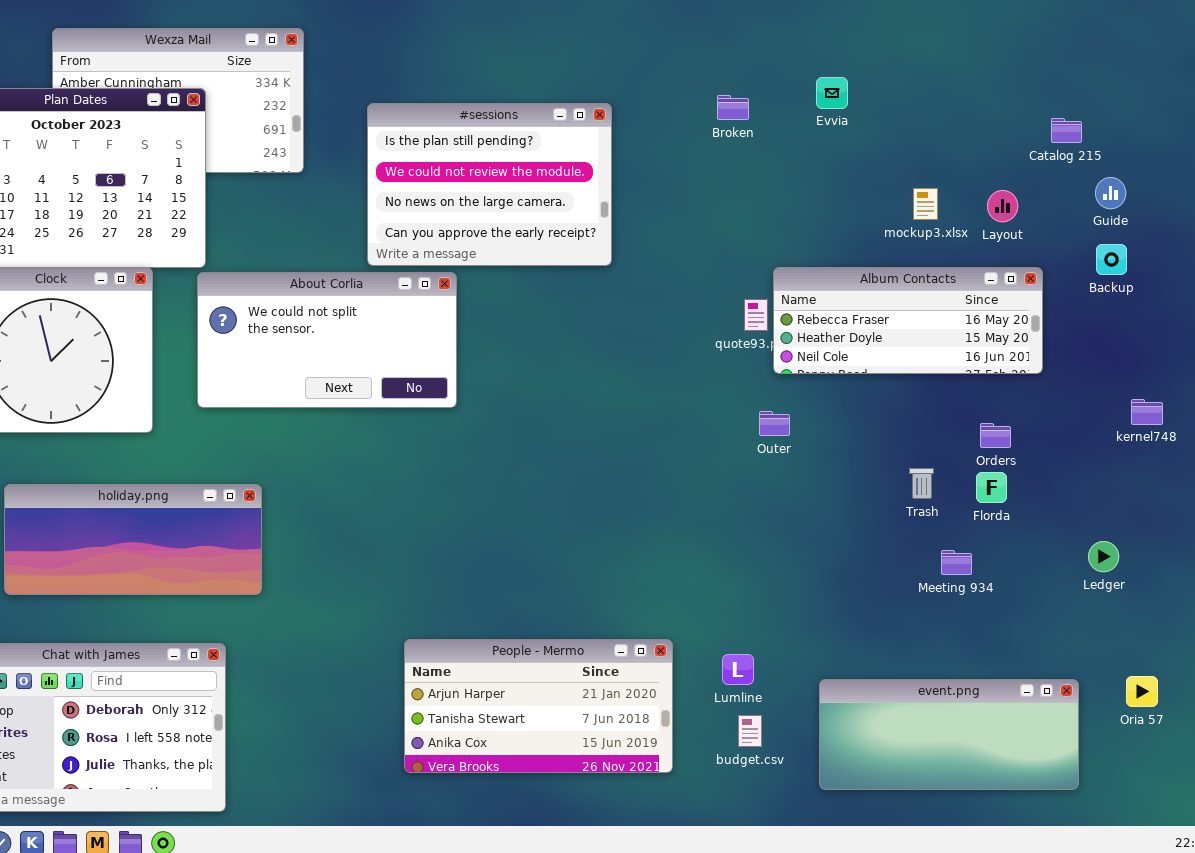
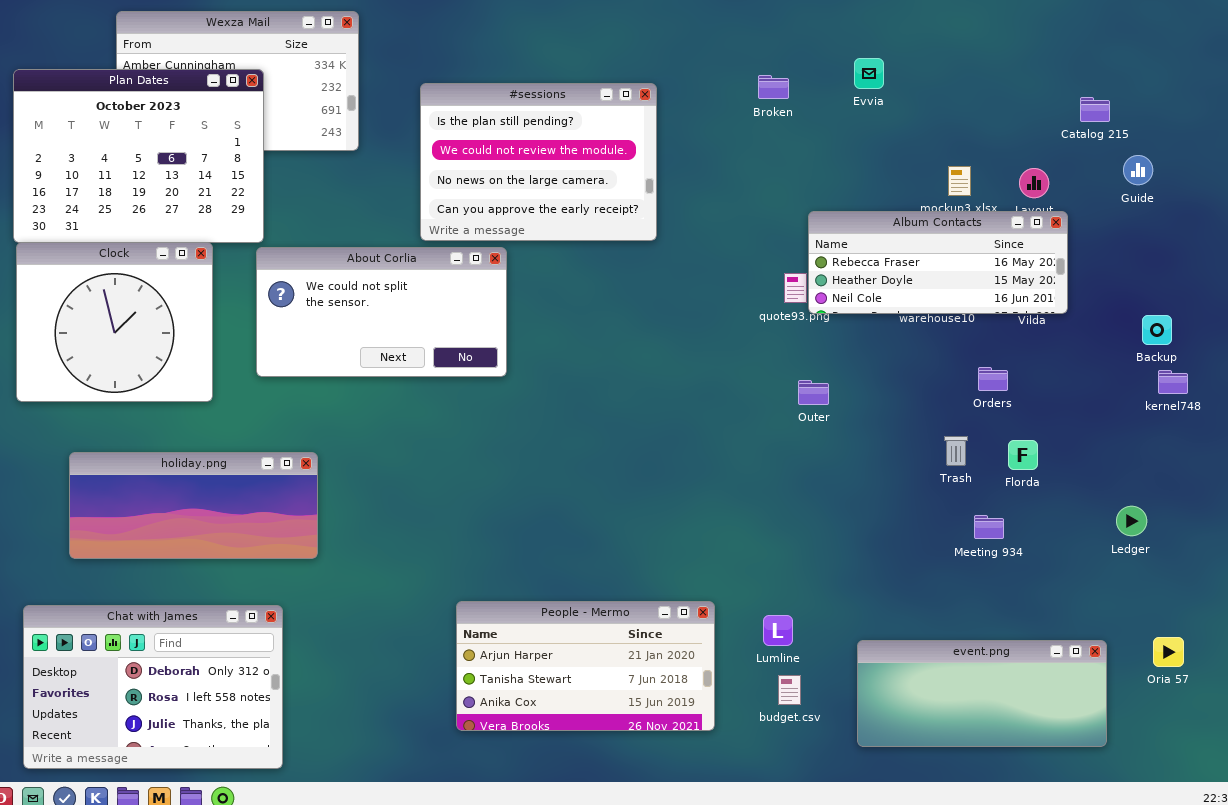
Backup: [1096,244,1127,275] -> [1142,315,1172,345], moved
Album Contacts: [773,267,1043,374] -> [808,211,1068,314], moved
Orders: [980,423,1011,448] -> [978,367,1008,391], moved

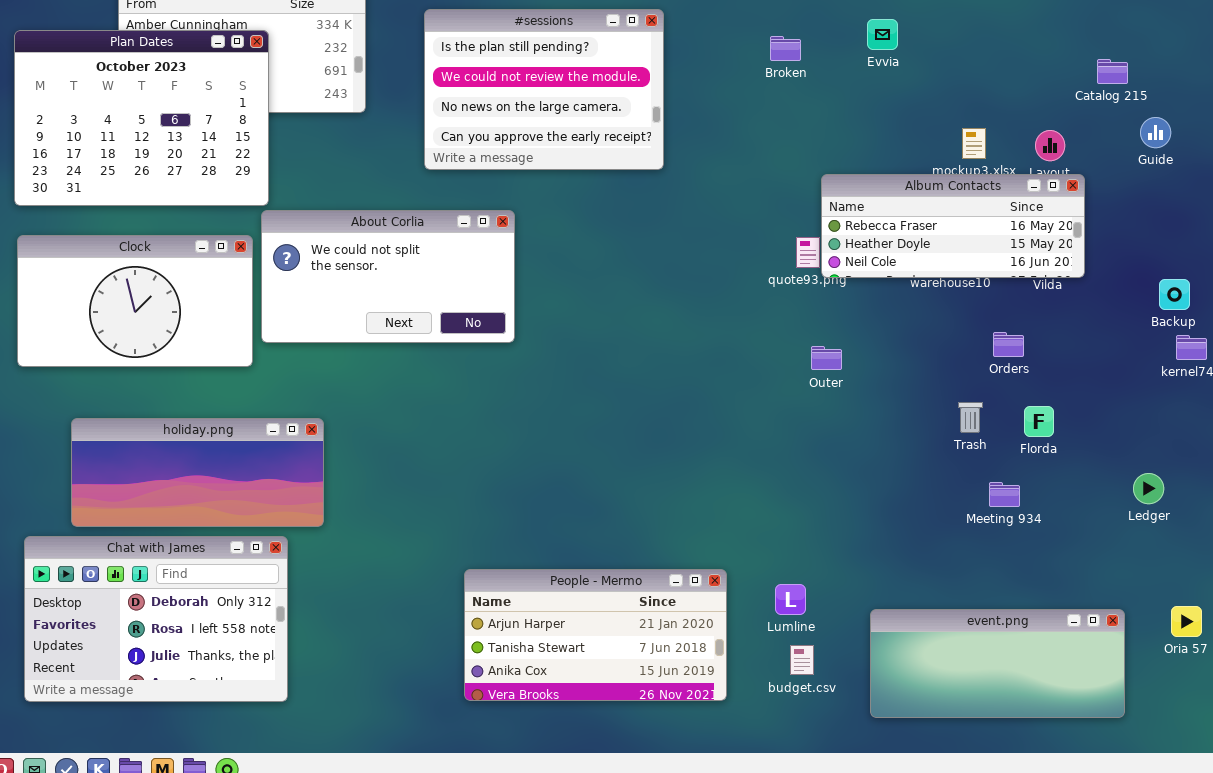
#sessions: [420,83,657,241] -> [424,9,664,170], moved
Clock: [16,242,213,402] -> [17,235,253,367], resized
Chat with James: [23,605,283,769] -> [24,536,288,702], moved

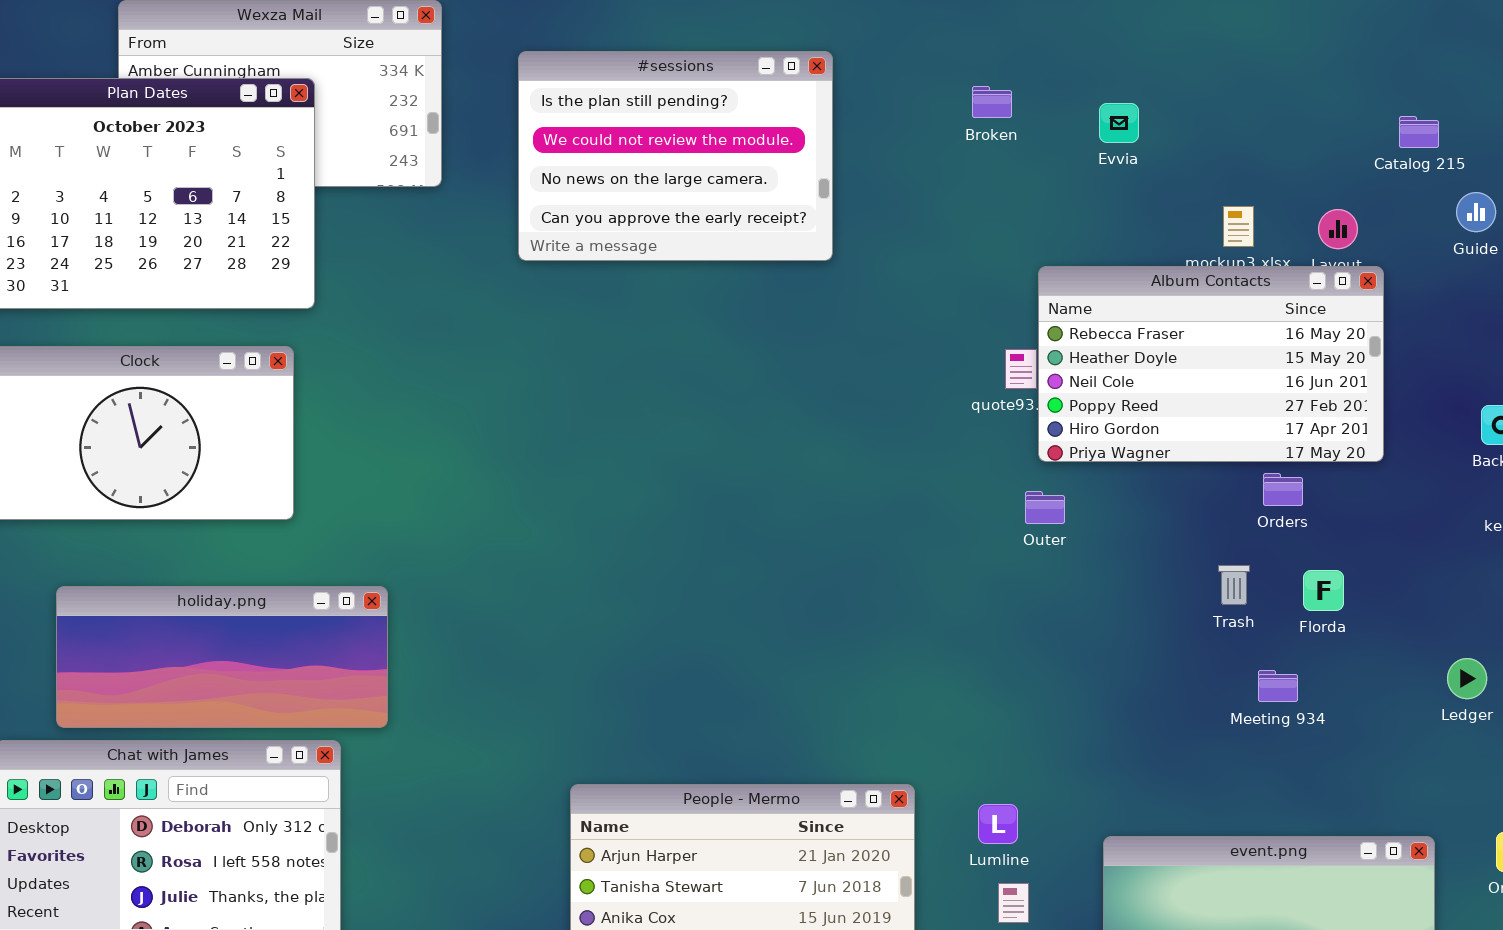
Evvia: [867,19,898,50] -> [1099,103,1139,143], moved
Album Contacts: [821,174,1085,278] -> [1038,266,1384,462], resized
About Corlia: [261,210,515,343] -> none, closed

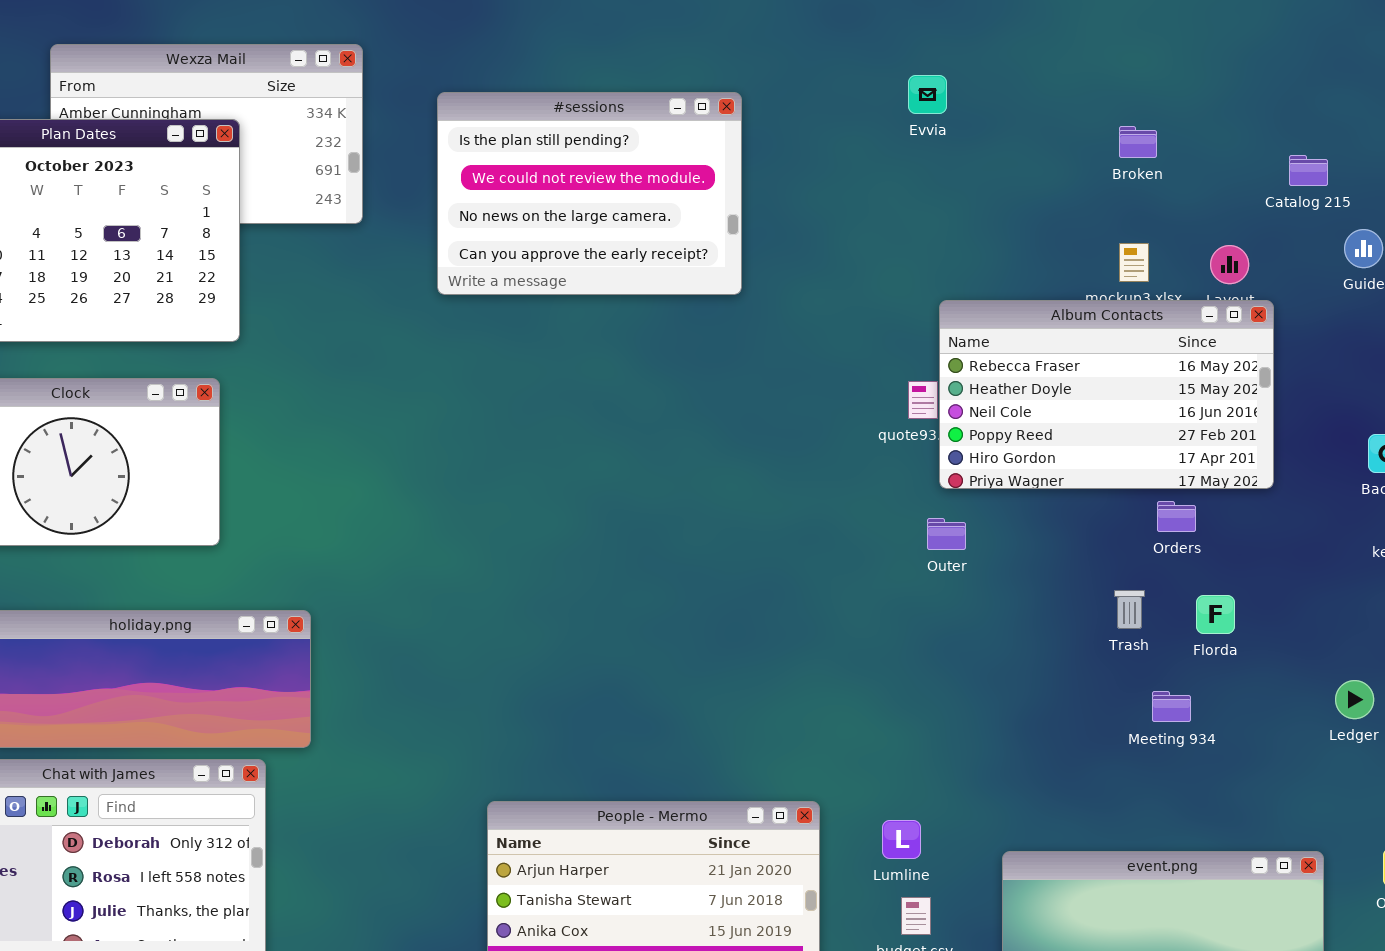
Broken: [972,86,1012,118] -> [1119,126,1157,158], moved
Evvia: [1099,103,1139,143] -> [908,75,947,114], moved

